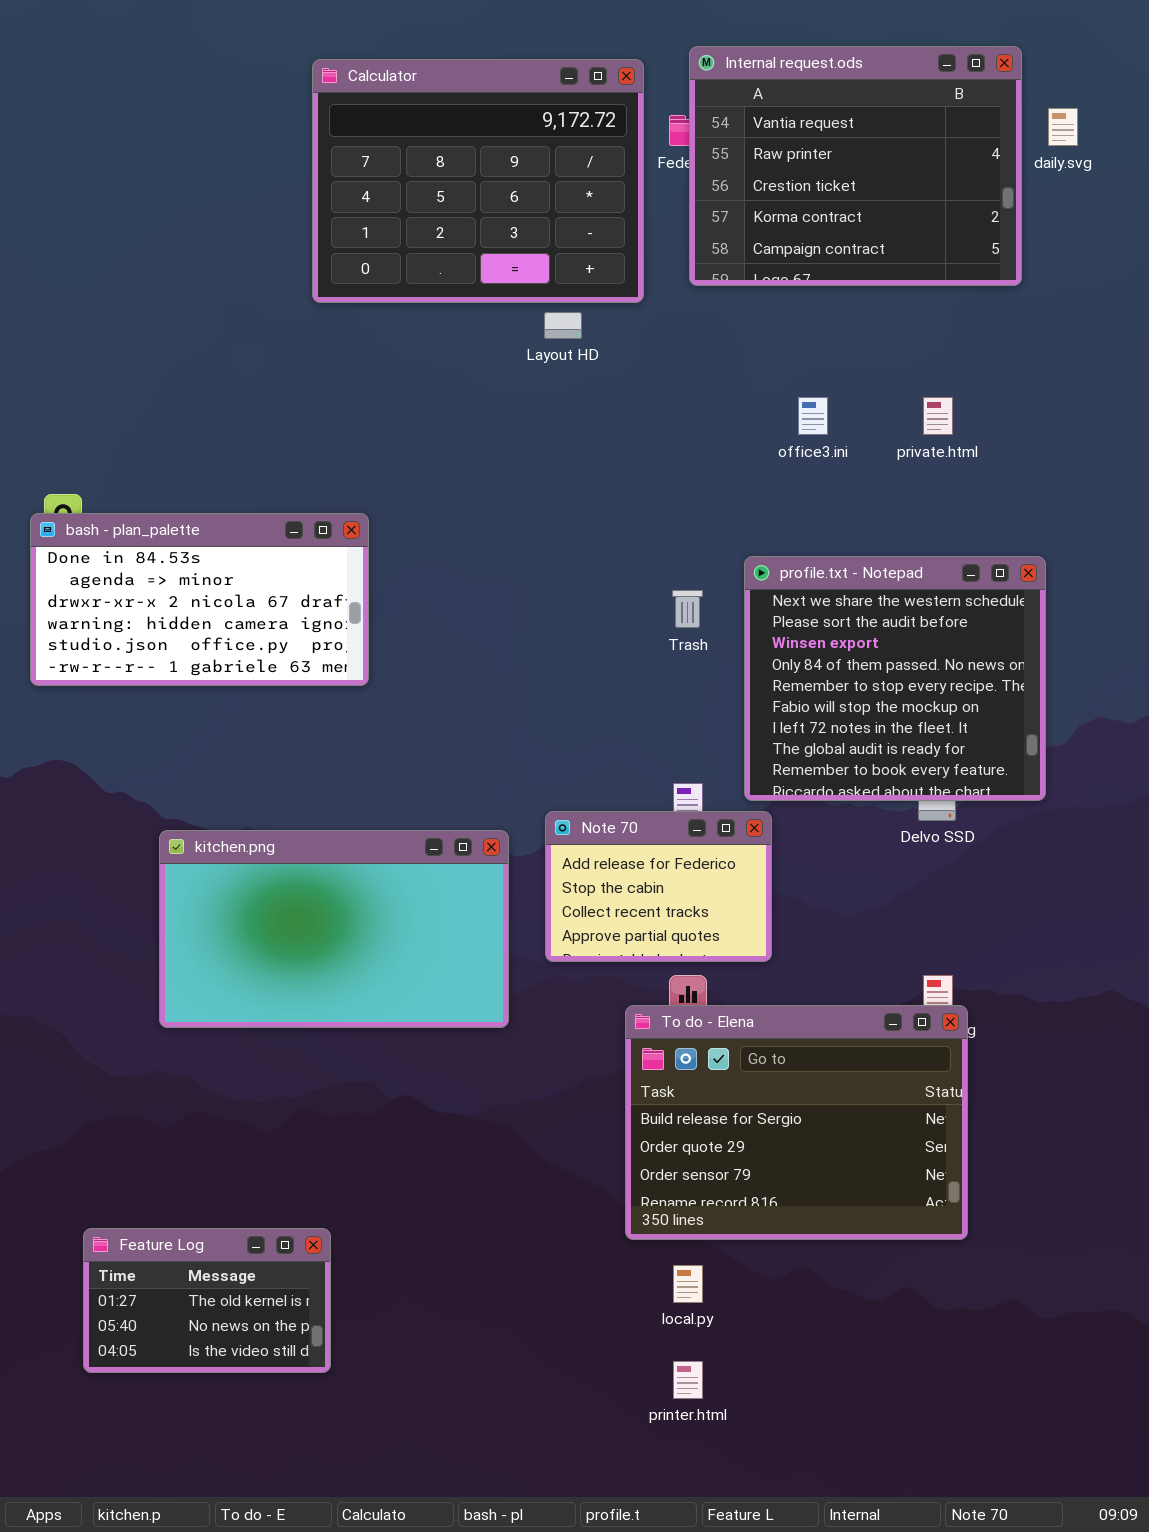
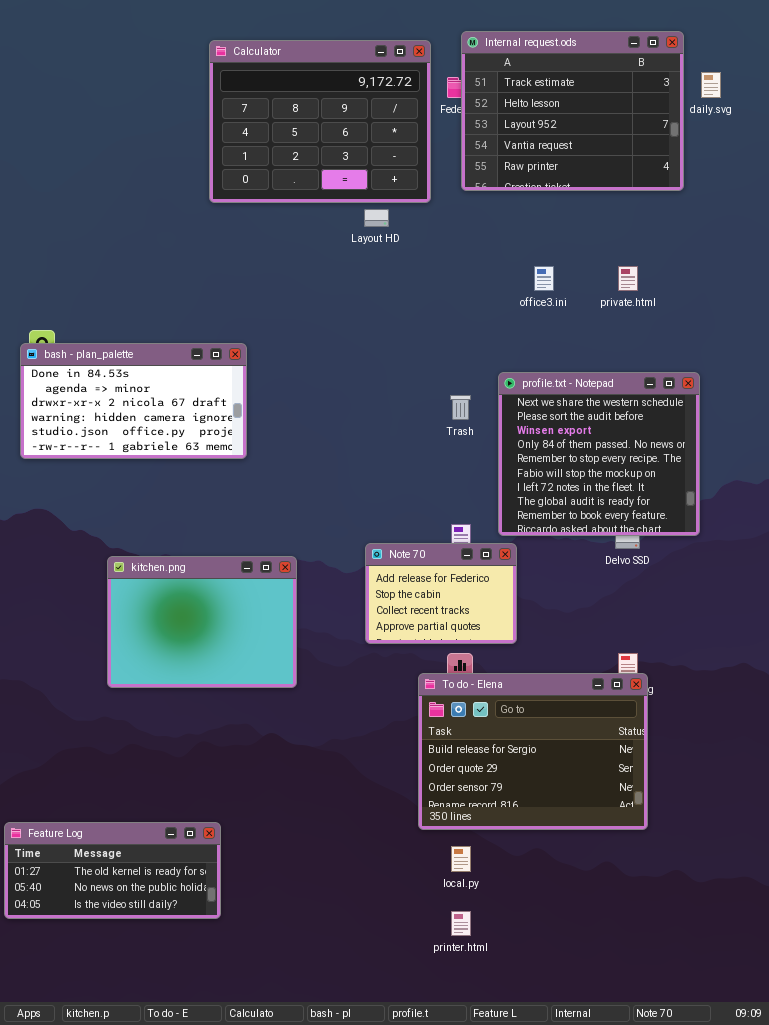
Internal request.ods: [689,46,1022,286] -> [461,31,684,191], scrolled up 3 rows
kitchen.png: [159,830,509,1028] -> [107,556,297,688], resized
Feature Log: [83,1228,331,1373] -> [4,822,221,919], resized

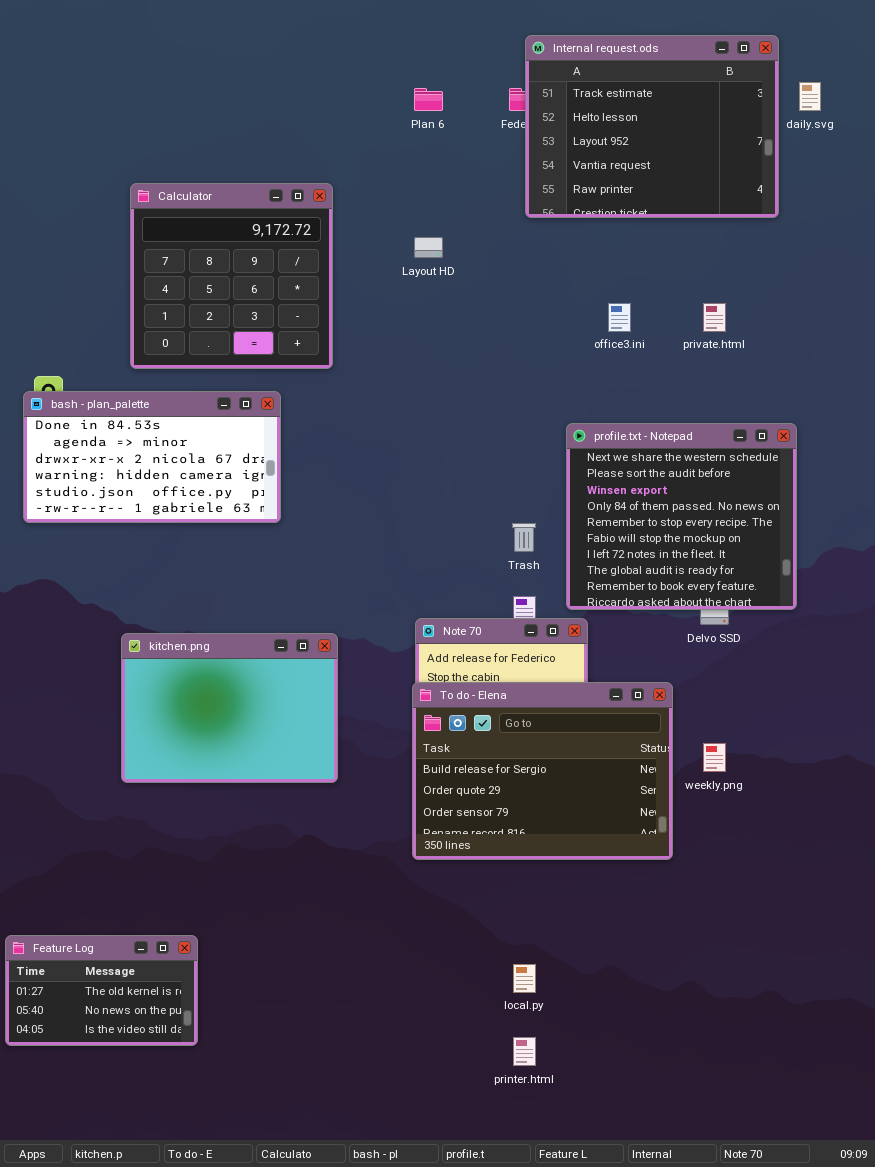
Calculator: [209,40,431,203] -> [130,183,333,369], moved, resized
Trash: [450,395,471,420] -> [512,523,536,552], moved
To do - Elena: [418,673,648,830] -> [412,682,673,860], moved
Feature Log: [4,822,221,919] -> [5,935,198,1046], resized

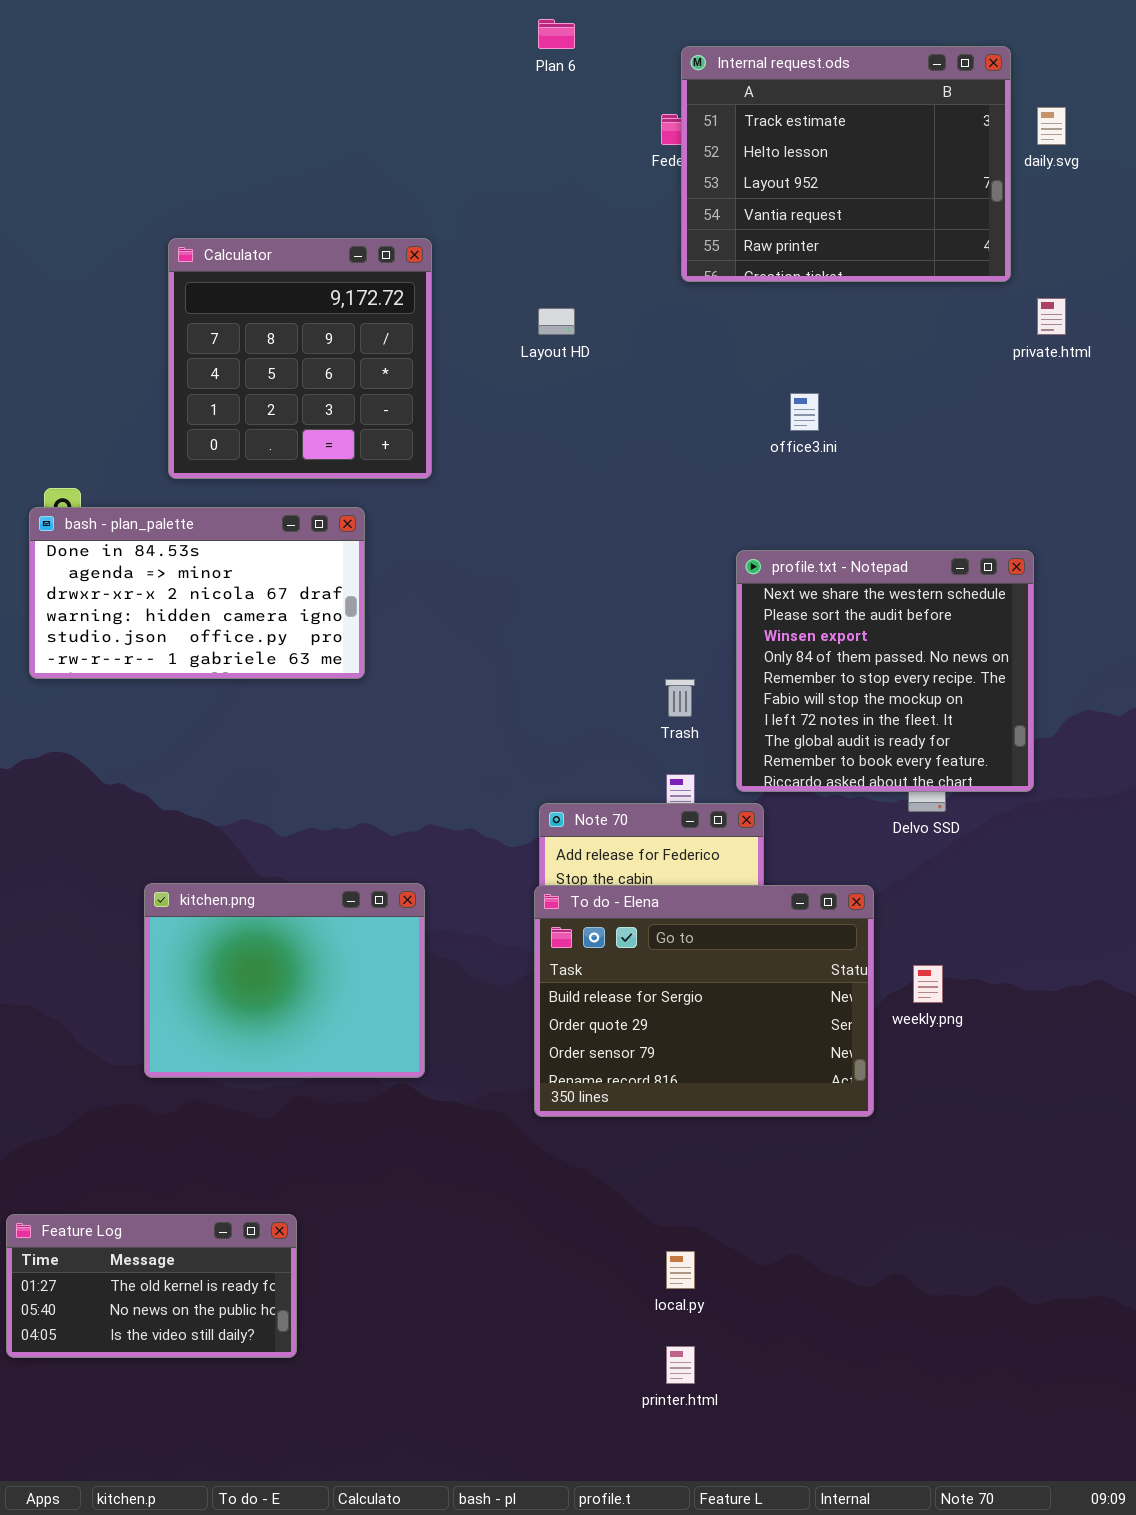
Plan 6: [414,88,443,111] -> [538,19,575,49], moved
private.html: [703,303,726,332] -> [1037,298,1066,335], moved
kitchen.png: [121,633,338,783] -> [144,883,425,1078], moved
Feature Log: [5,935,198,1046] -> [6,1214,297,1358], resized

